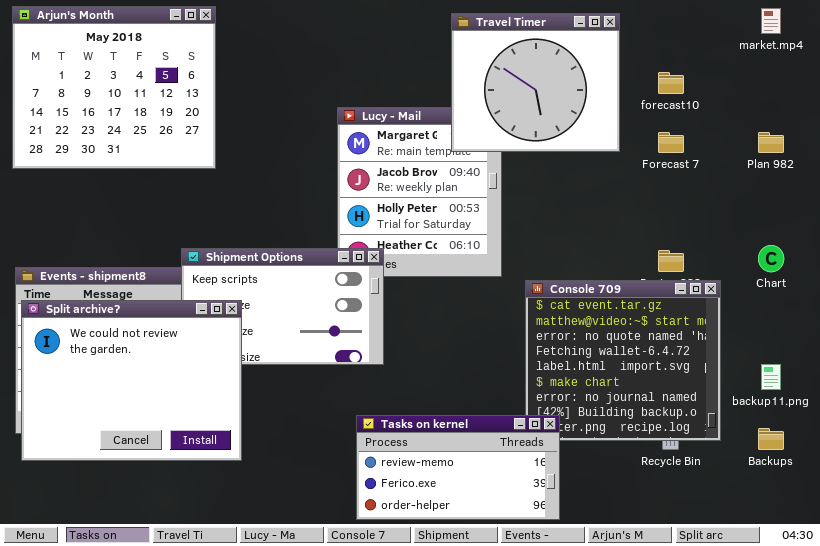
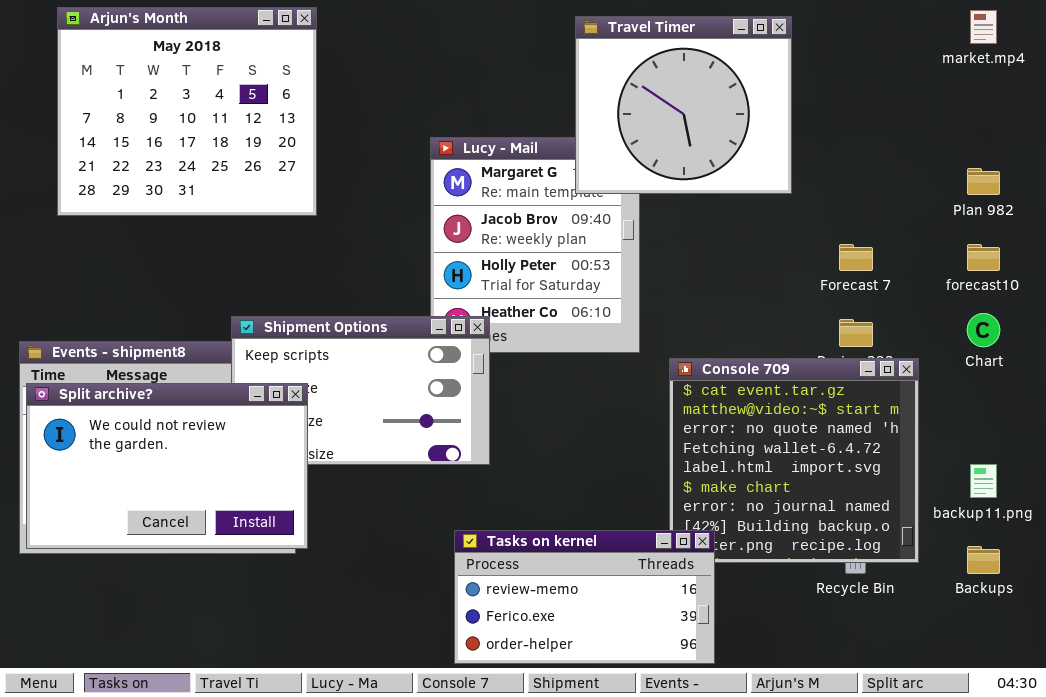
Arjun's Month: [12,6,216,169] -> [57,7,317,216], moved
forecast10: [658,72,684,94] -> [967,244,1000,271], moved
Forecast 7: [658,132,684,153] -> [839,244,873,271], moved
Split archive?: [21,300,242,461] -> [26,383,308,549], resized

